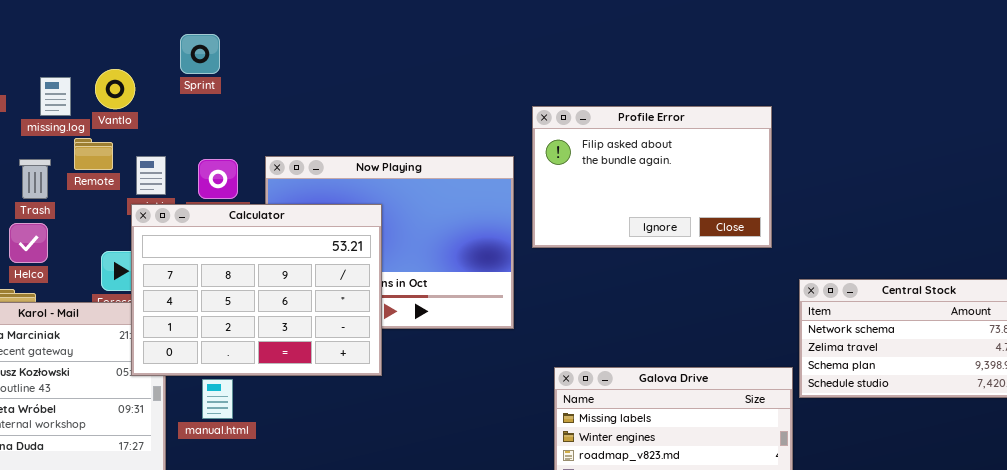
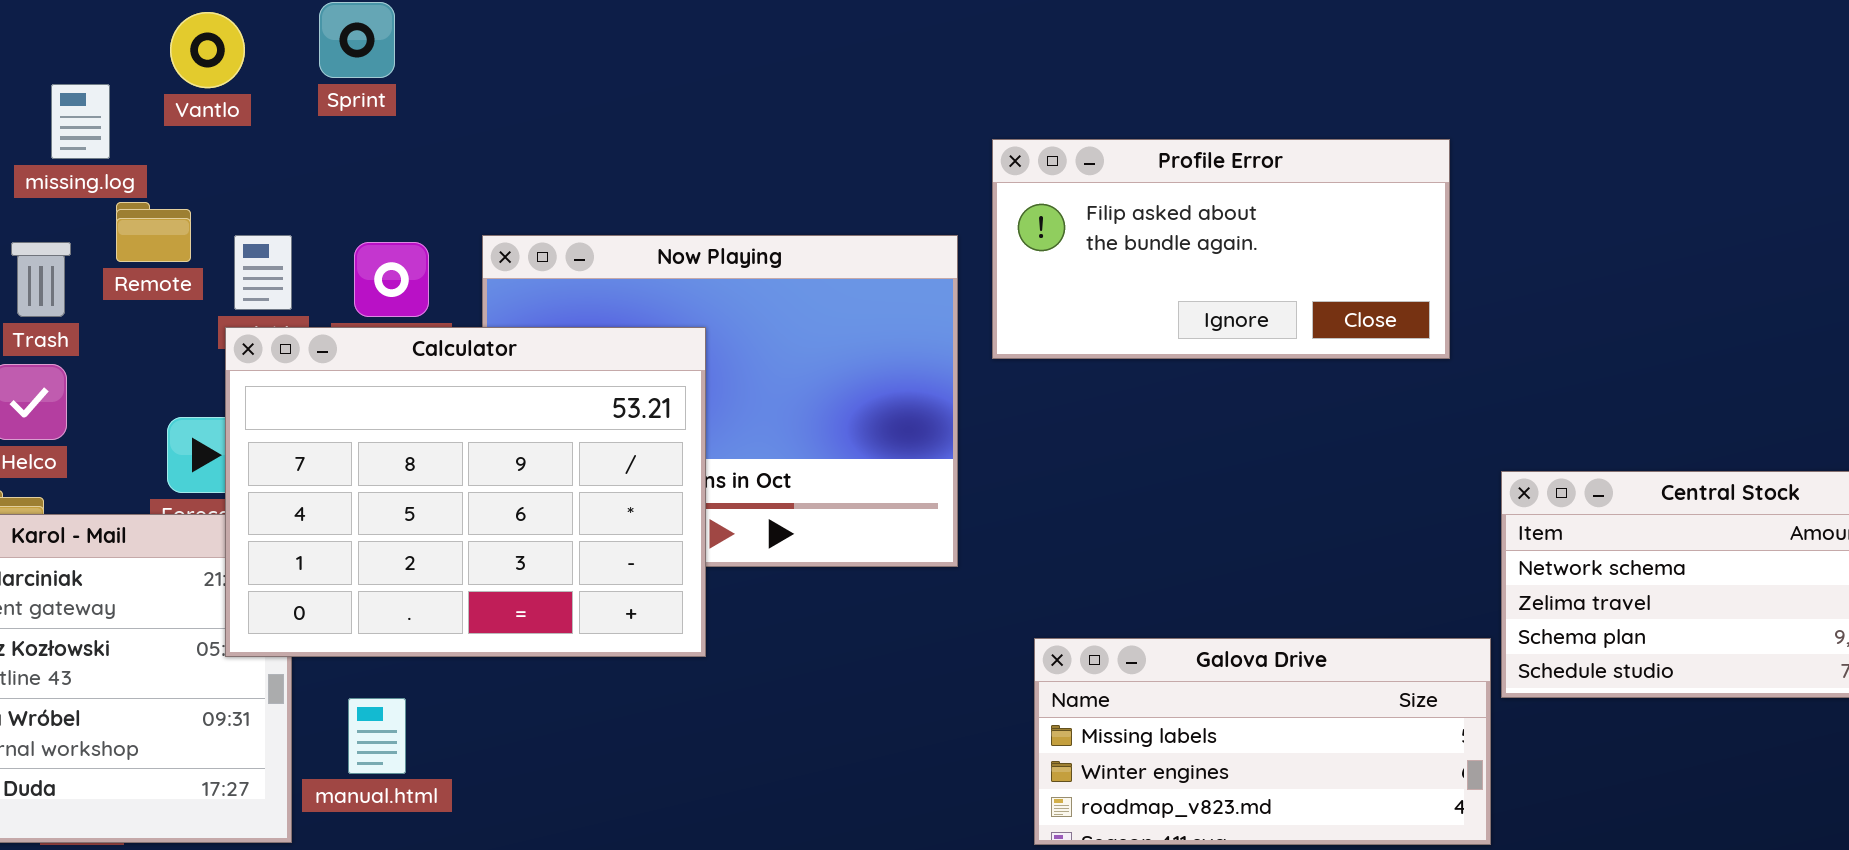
Vantlo: [95,69,135,109] -> [170,12,245,88], moved
Profile Error: [532,106,772,248] -> [992,139,1450,359], resized
manual.html: [202,379,233,419] -> [348,698,406,774], moved

